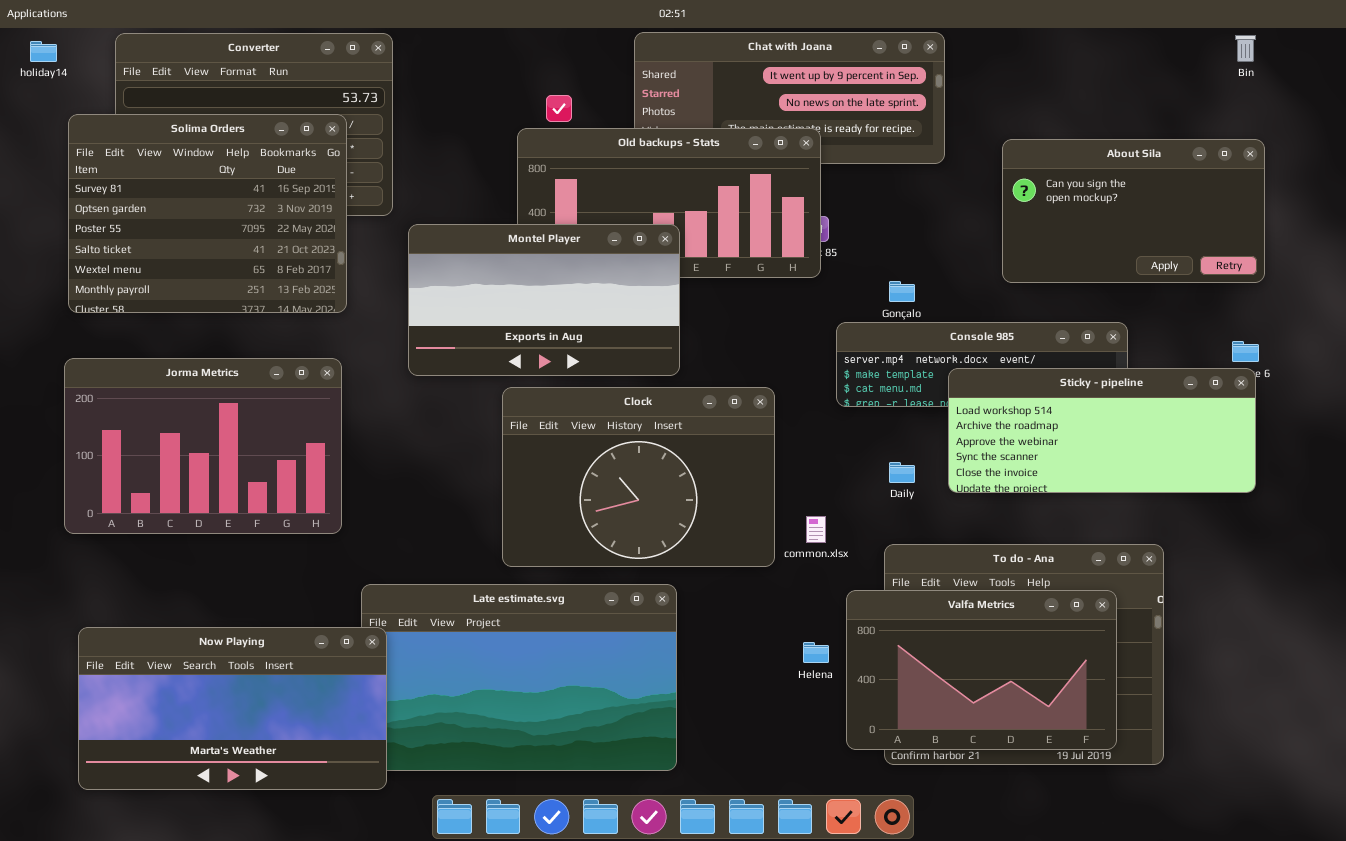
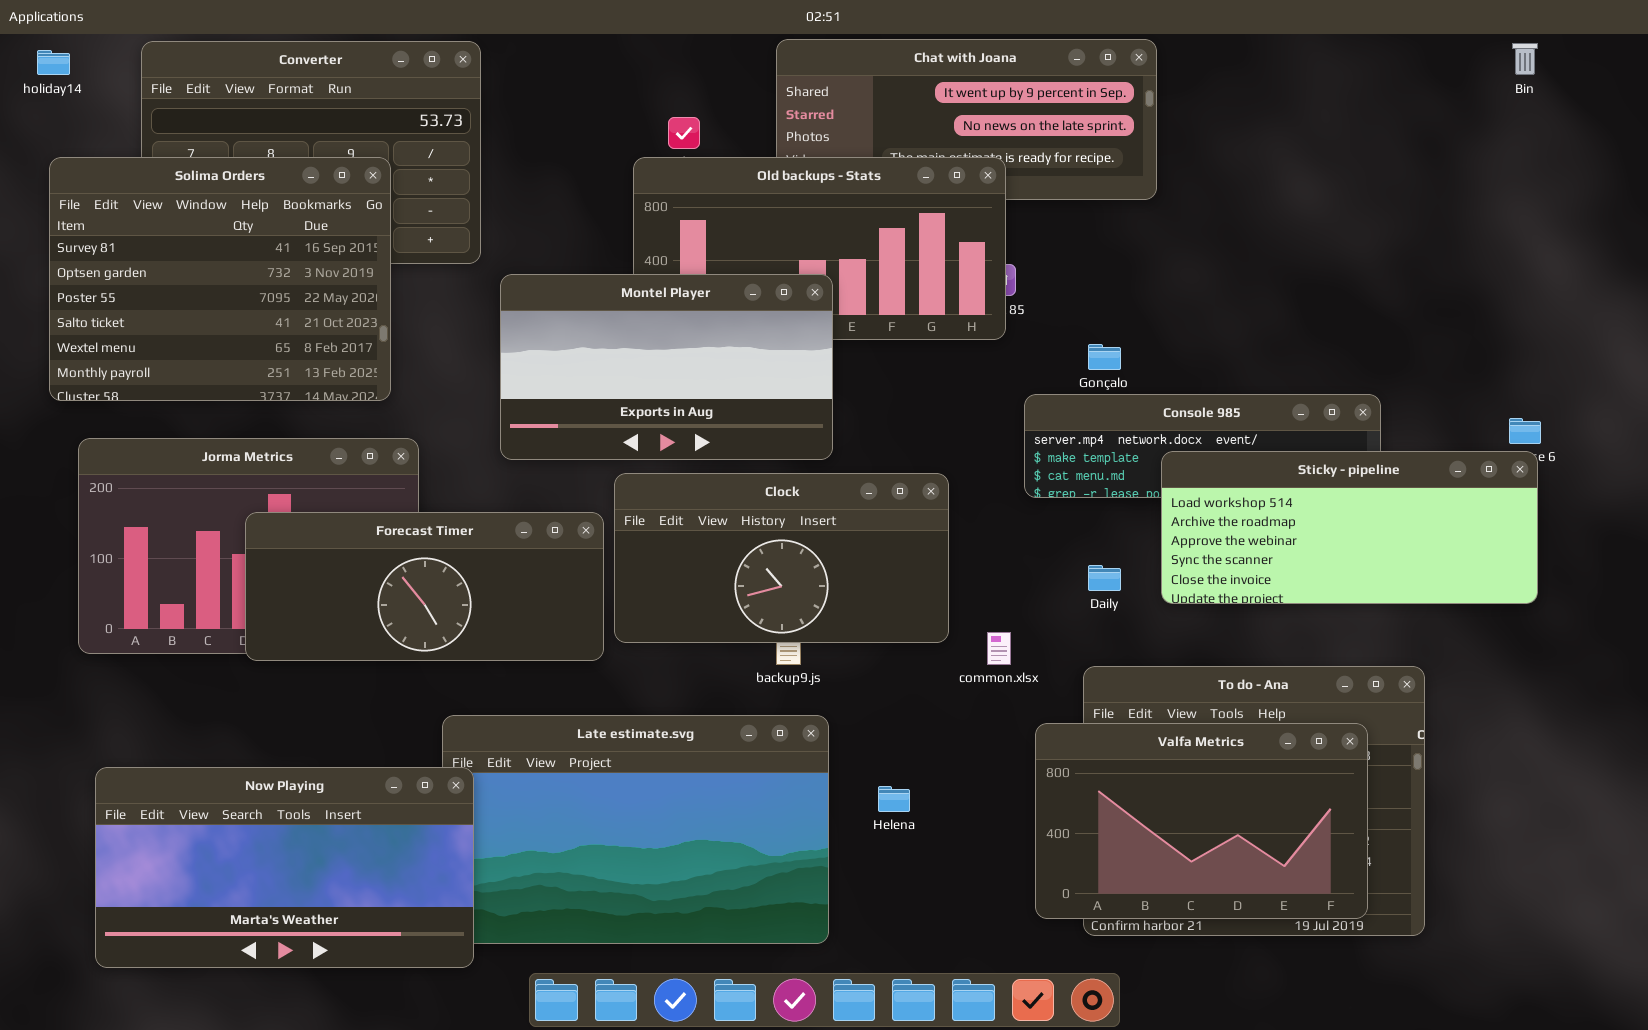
Solima Orders: [68,114,347,313] -> [49,157,391,401], moved
About Sila: [1002,139,1265,283] -> none, closed
Clock: [502,387,775,567] -> [614,473,949,643], resized
Forecast Timer: none -> [245,512,604,661], opened
Helena: [803,642,829,663] -> [878,786,910,812], moved

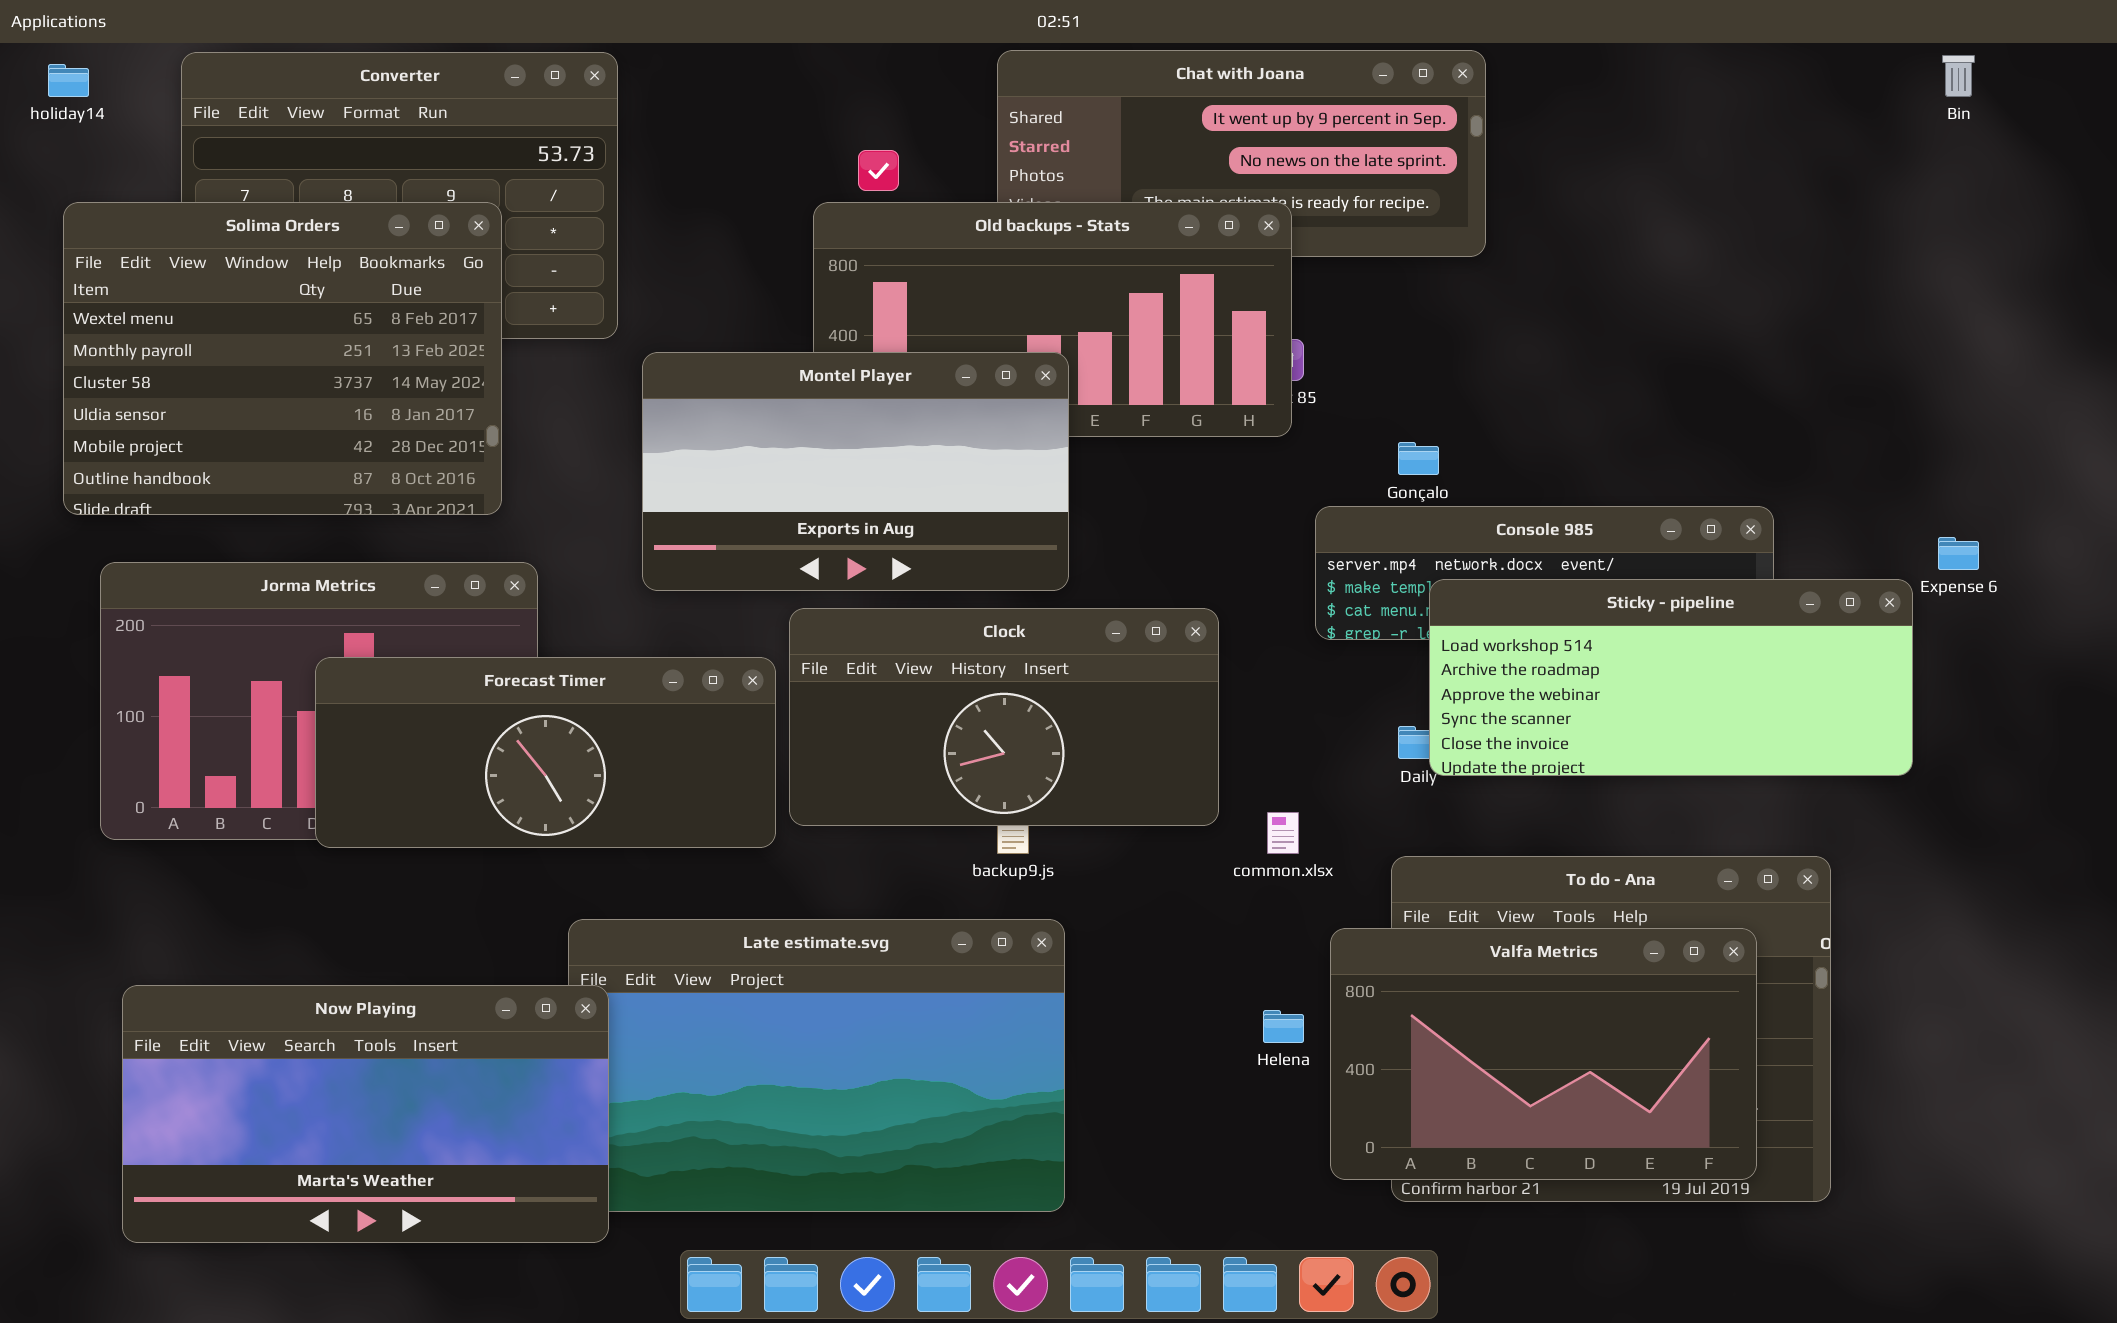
Solima Orders: [49,157,391,401] -> [63,202,502,515], scrolled down 4 rows
Sticky - pipeline: [1161,451,1538,604] -> [1429,579,1913,776], moved
Helena: [878,786,910,812] -> [1263,1010,1304,1043], moved

